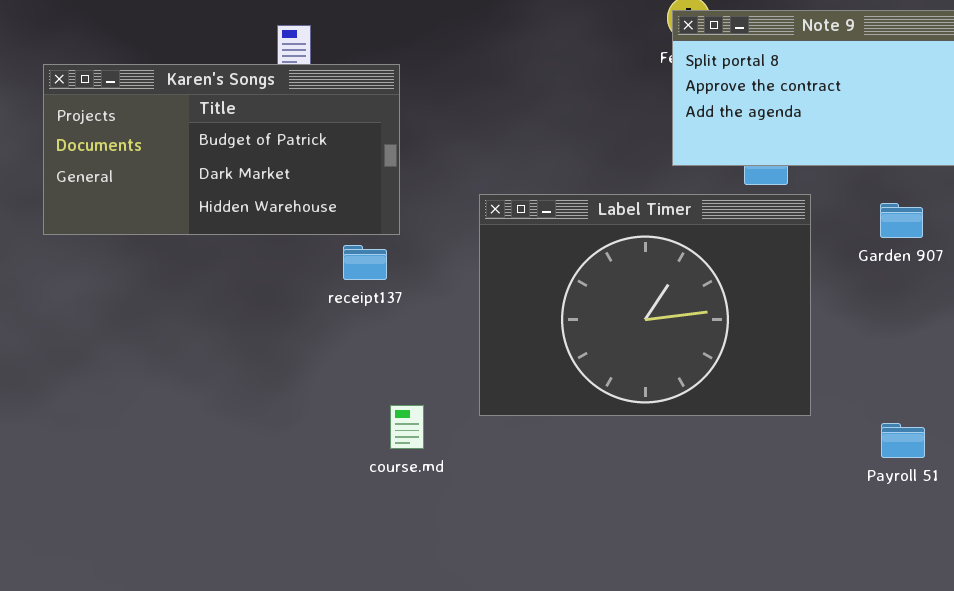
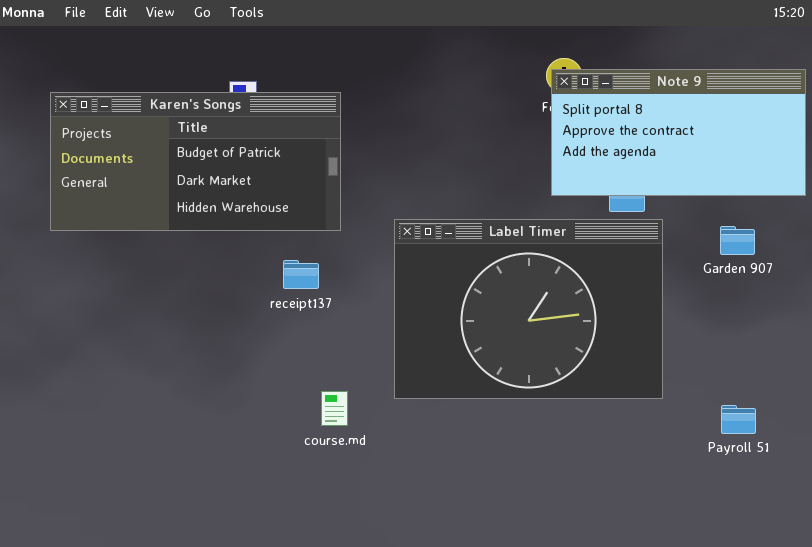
Karen's Songs: [43,64,400,235] -> [50,92,341,231], moved

